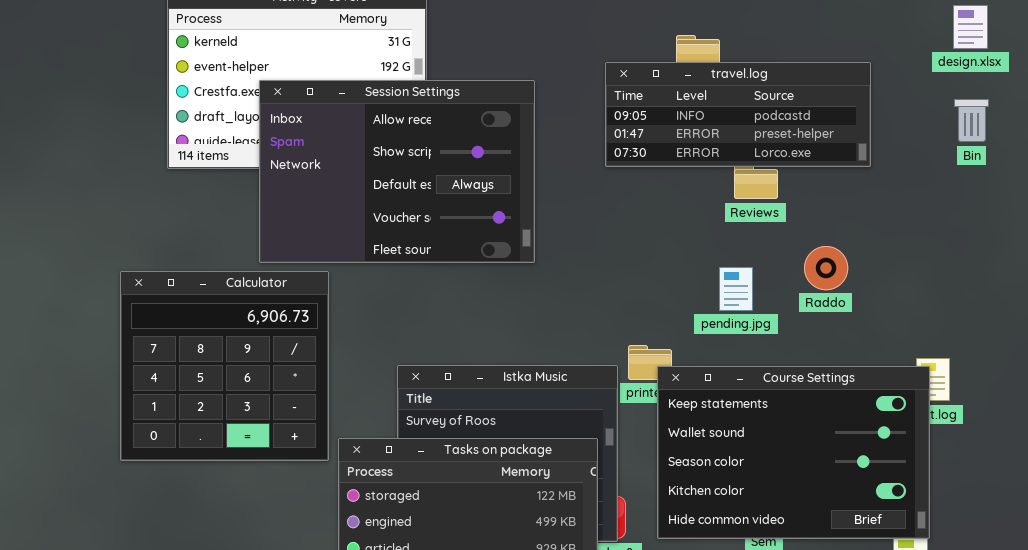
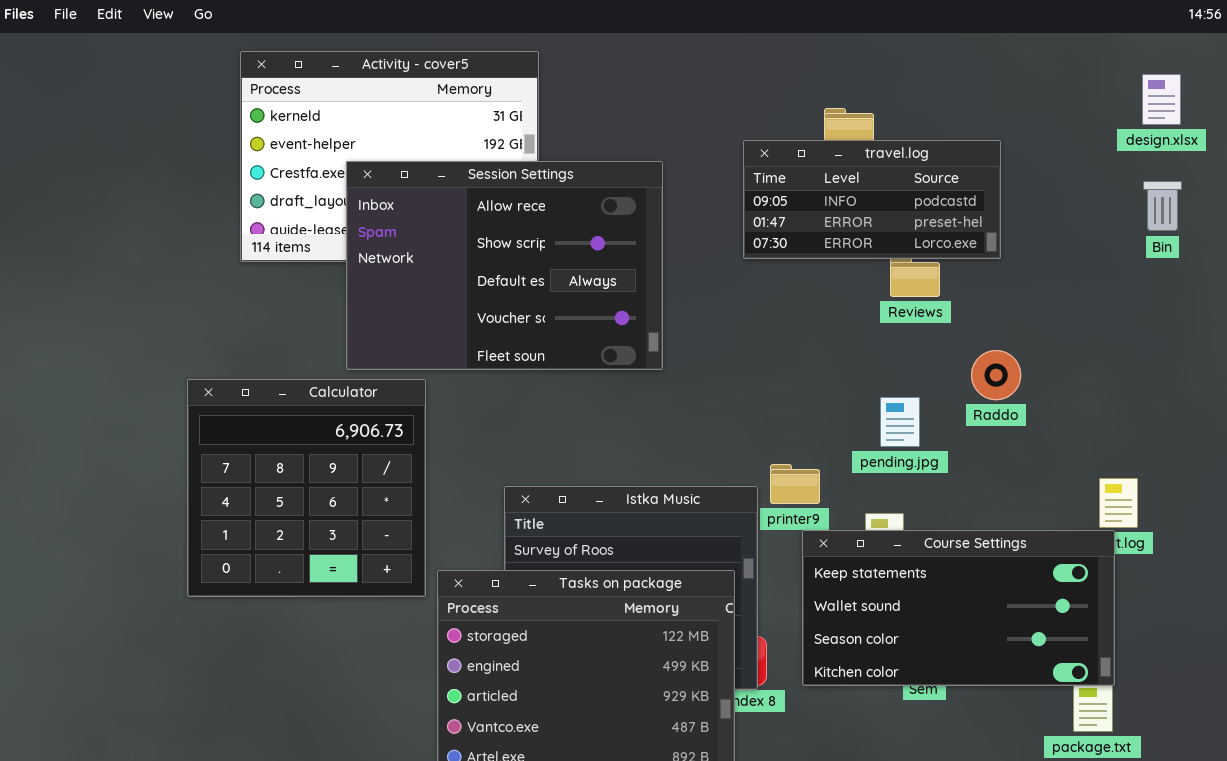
travel.log: [605,62,871,167] -> [743,140,1001,259], resized
pending.jpg: [719,267,753,311] -> [880,397,920,447], moved
Course Settings: [657,366,930,539] -> [802,530,1115,686], resized

